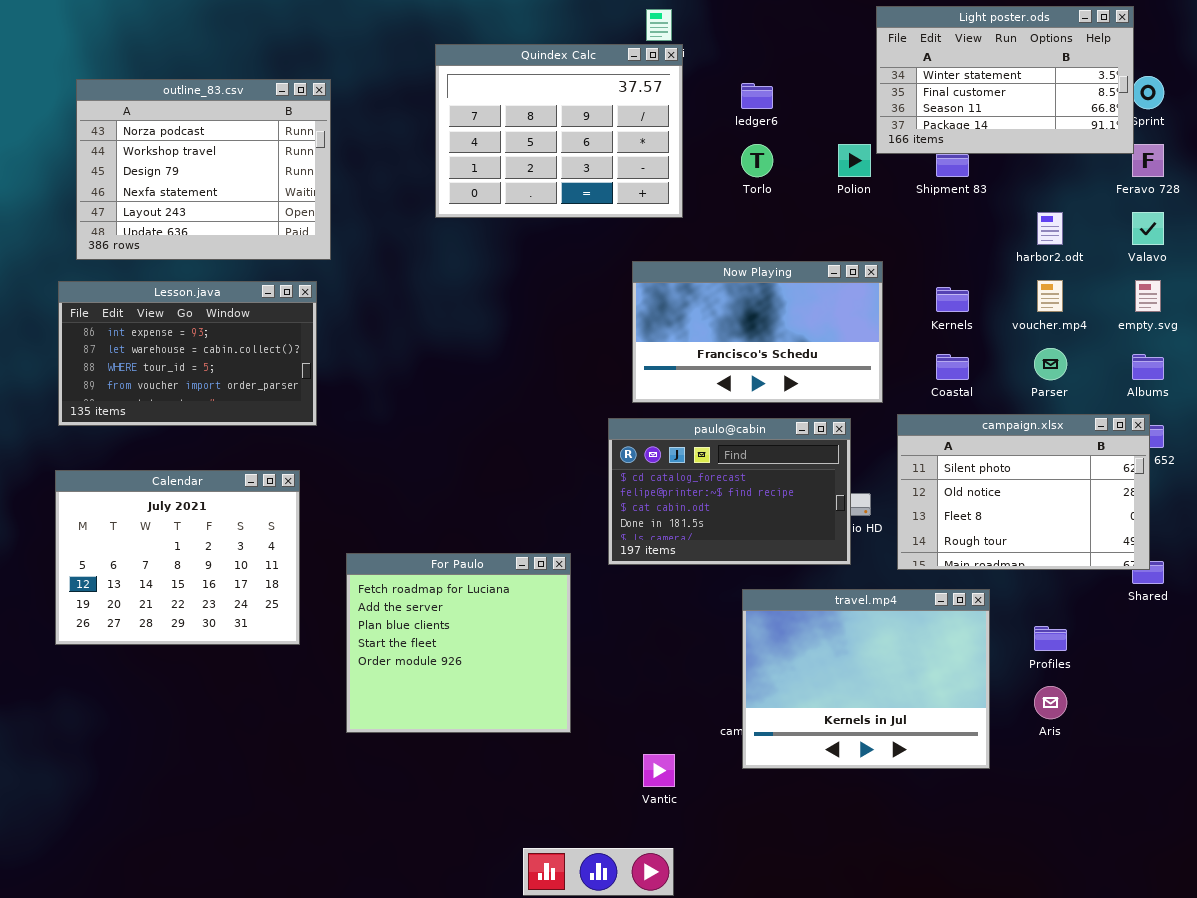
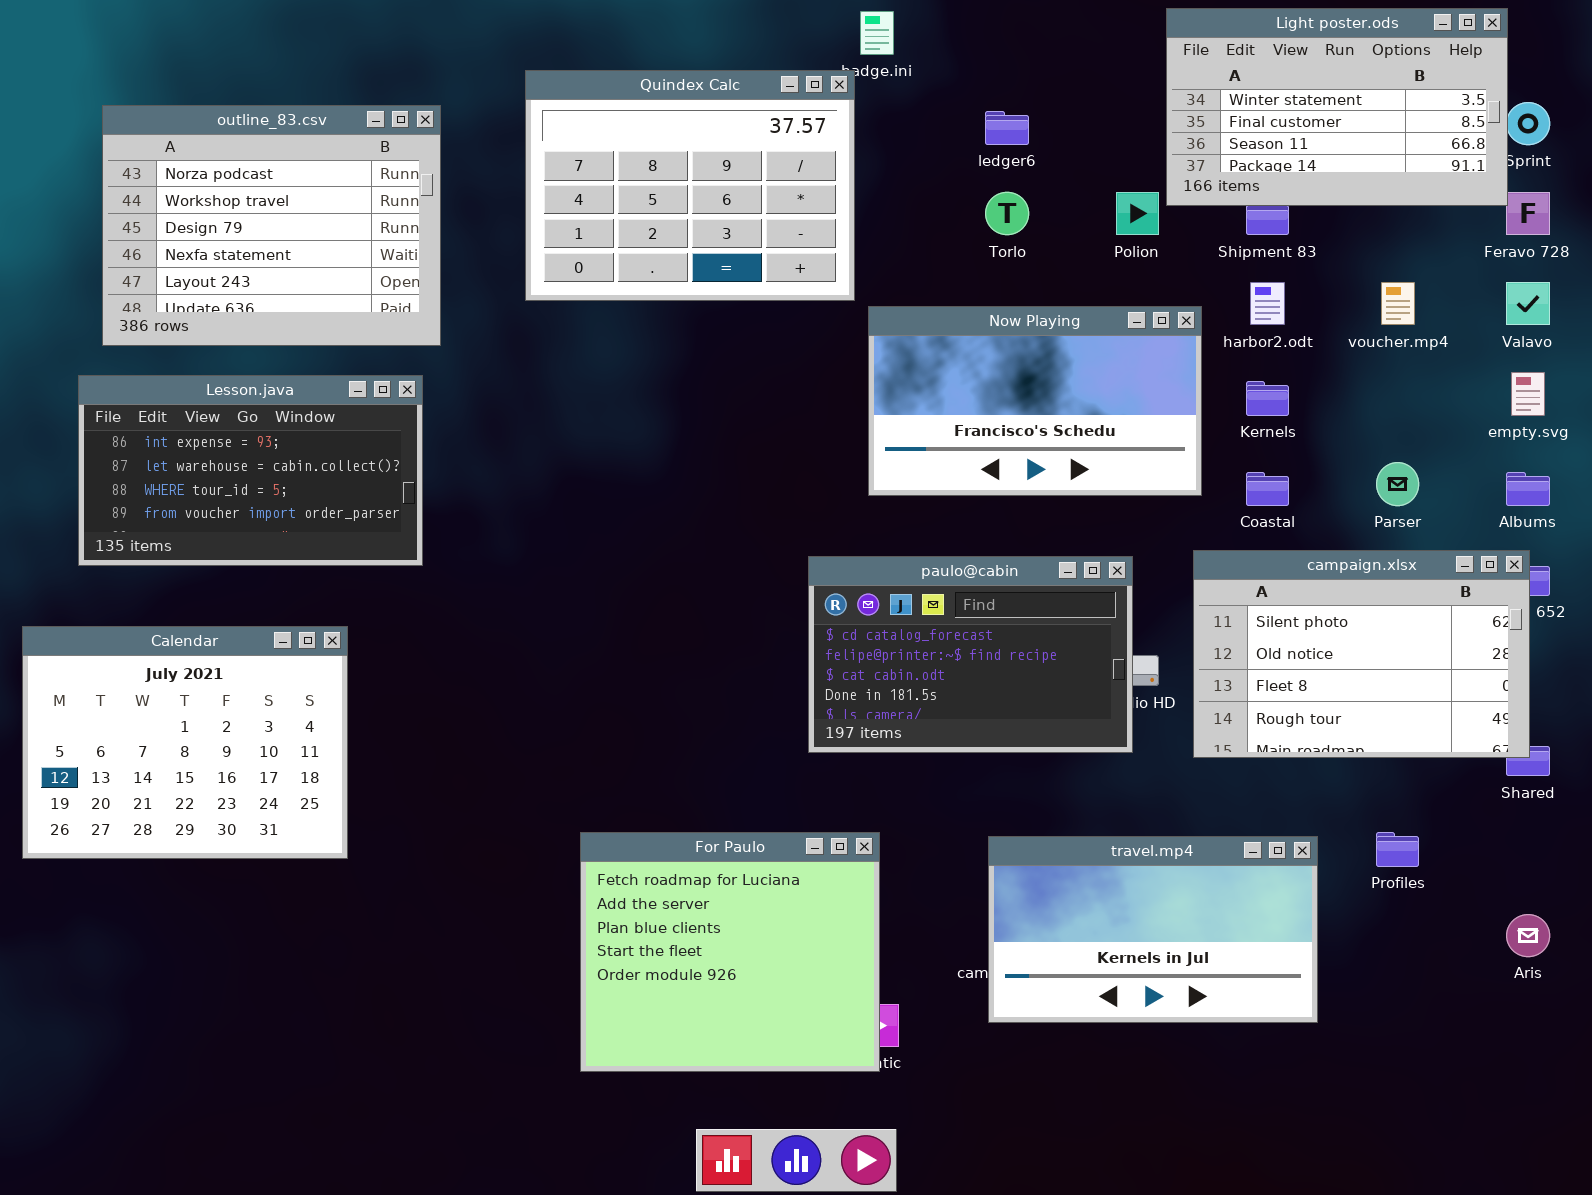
Quindex Calc: [435,44,683,218] -> [525,70,855,301], moved
harbor2.odt: [1037,212,1063,245] -> [1250,282,1285,325], moved
Now Playing: [632,261,883,403] -> [868,306,1202,496], moved
voucher.mp4: [1037,280,1063,312] -> [1381,282,1415,325], moved
Calendar: [55,470,300,645] -> [22,626,348,859], moved
For Paulo: [346,553,571,733] -> [580,832,880,1072], moved
travel.mp4: [742,589,990,769] -> [988,836,1318,1023], resized
Aris: [1034,686,1067,719] -> [1506,914,1550,957], moved

